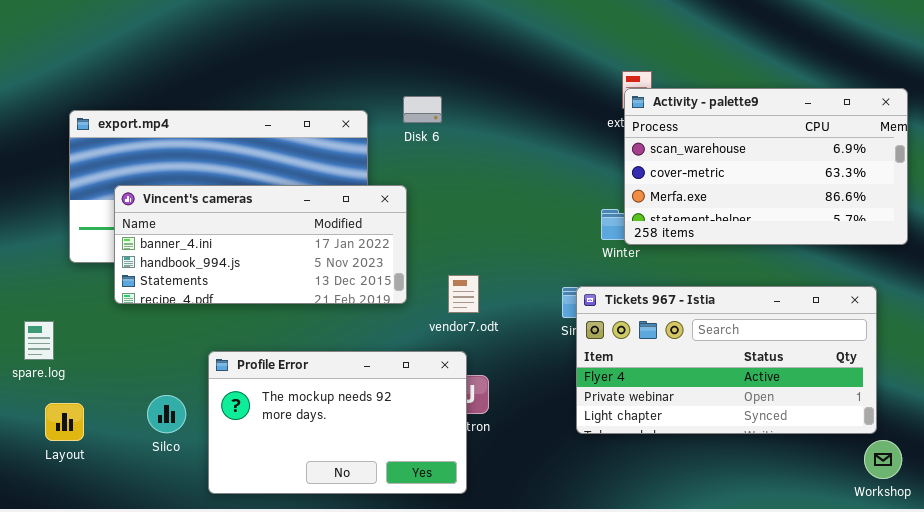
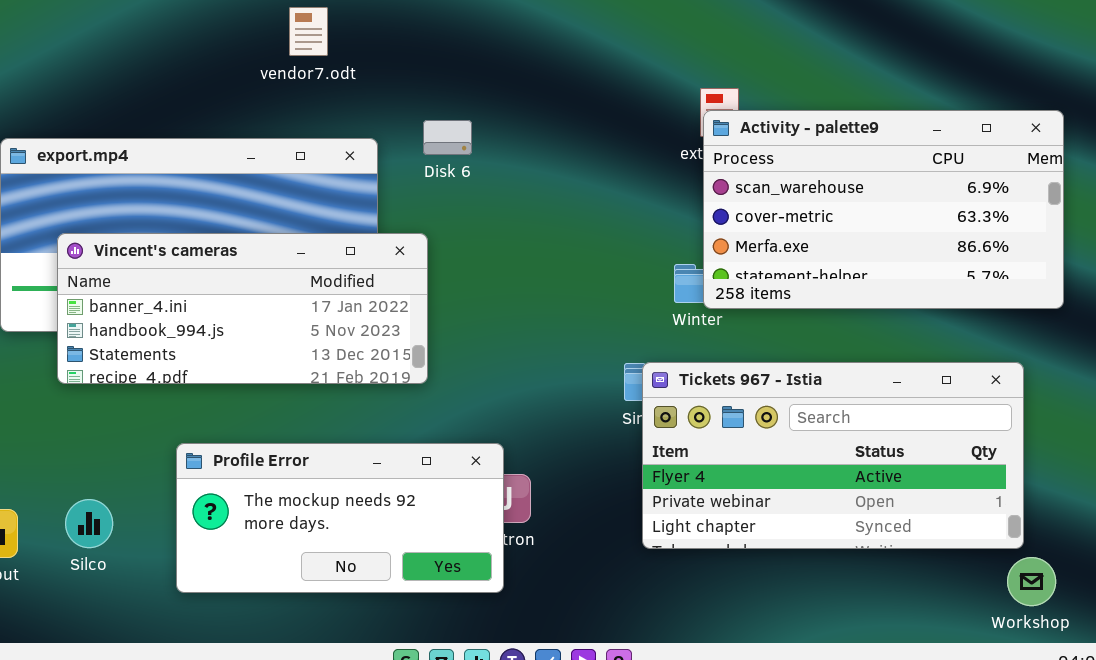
vendor7.odt: [448,275,479,313] -> [289,7,328,56], moved
Profile Error: [208,351,467,494] -> [176,443,504,593], resized
Silco: [147,395,186,433] -> [65,499,113,548], moved

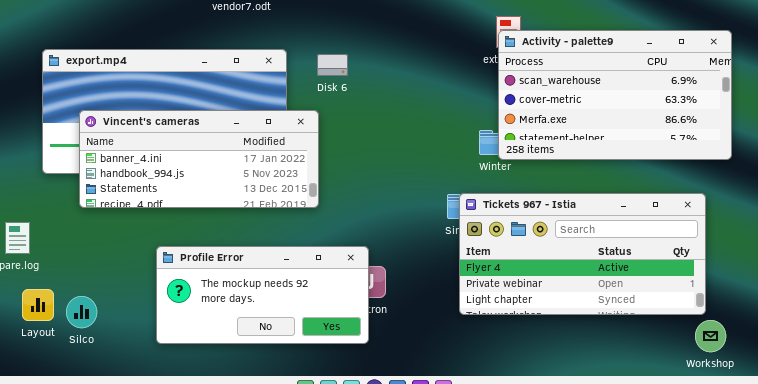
Disk 6: [423,120,472,155] -> [317,54,348,76], moved
Silco: [65,499,113,548] -> [66,296,97,328], moved

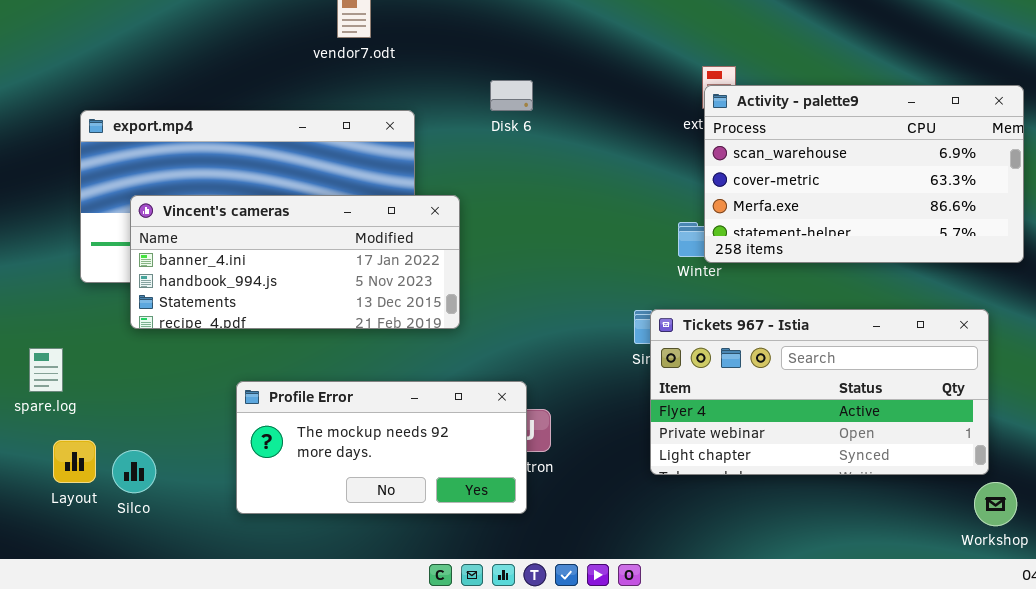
Disk 6: [317,54,348,76] -> [490,80,533,111], moved

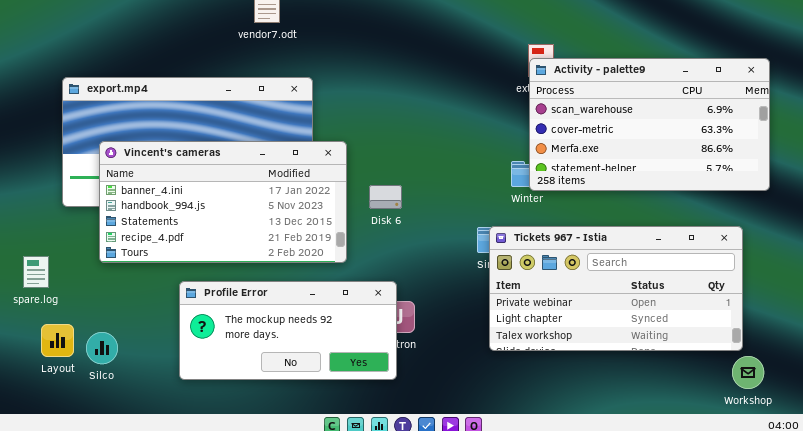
Disk 6: [490,80,533,111] -> [369,185,402,209], moved
Vincent's cameras: [130,195,460,329] -> [99,141,347,263], resized
Tickets 967 - Istia: [650,309,989,475] -> [489,226,743,351], scrolled down 1 row

